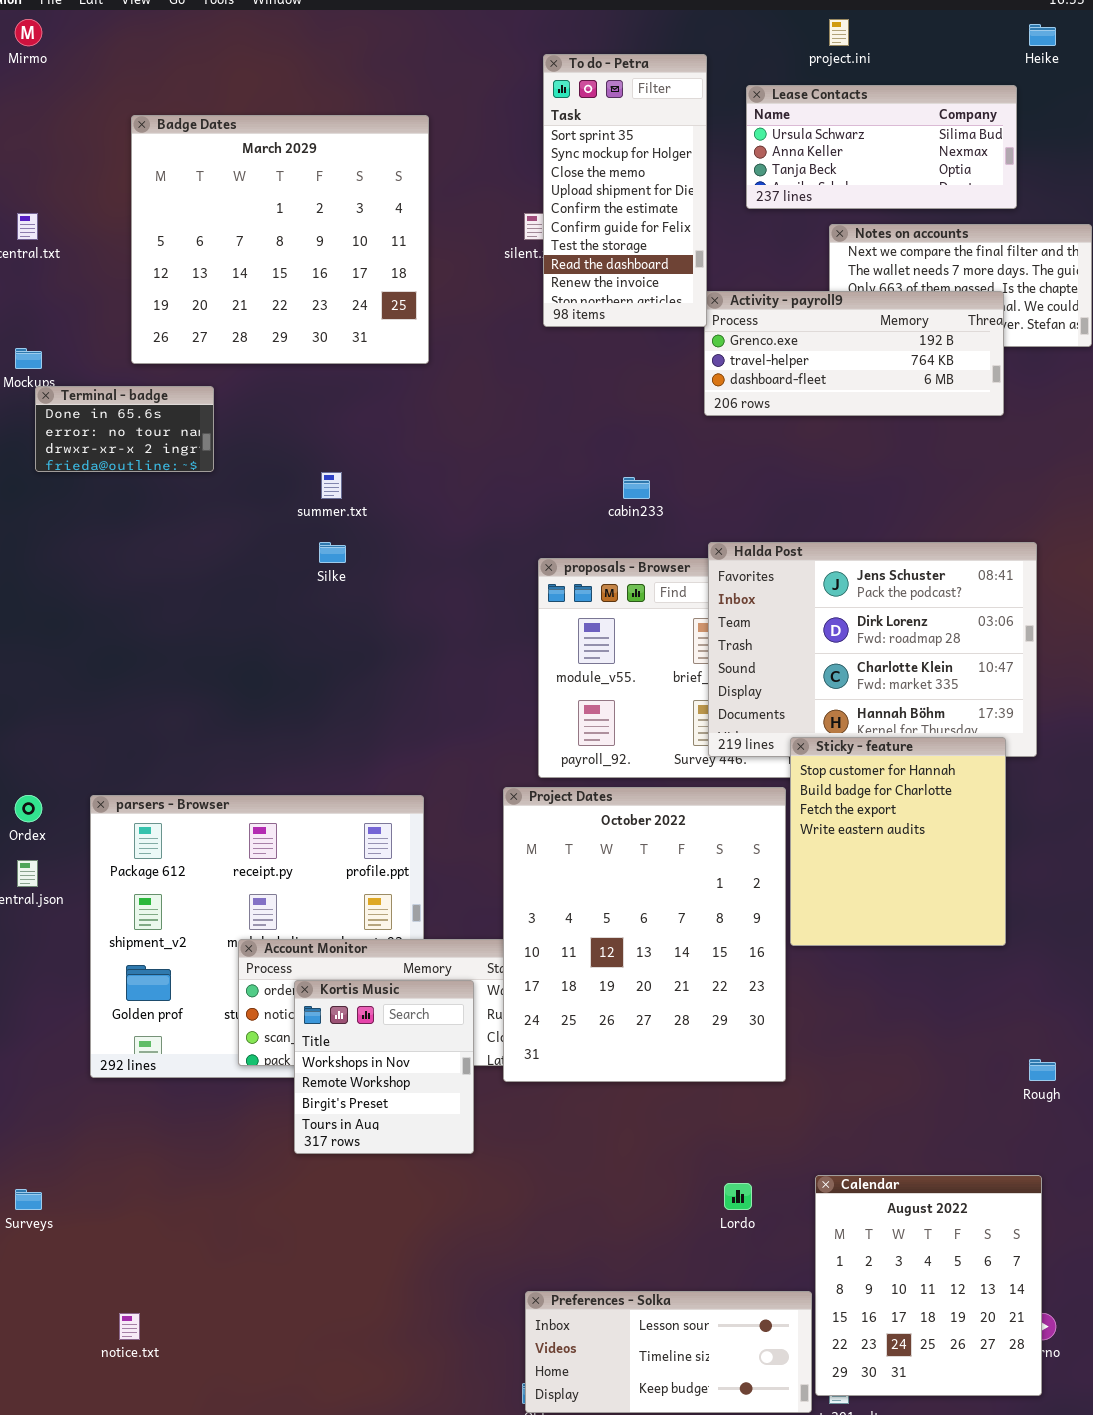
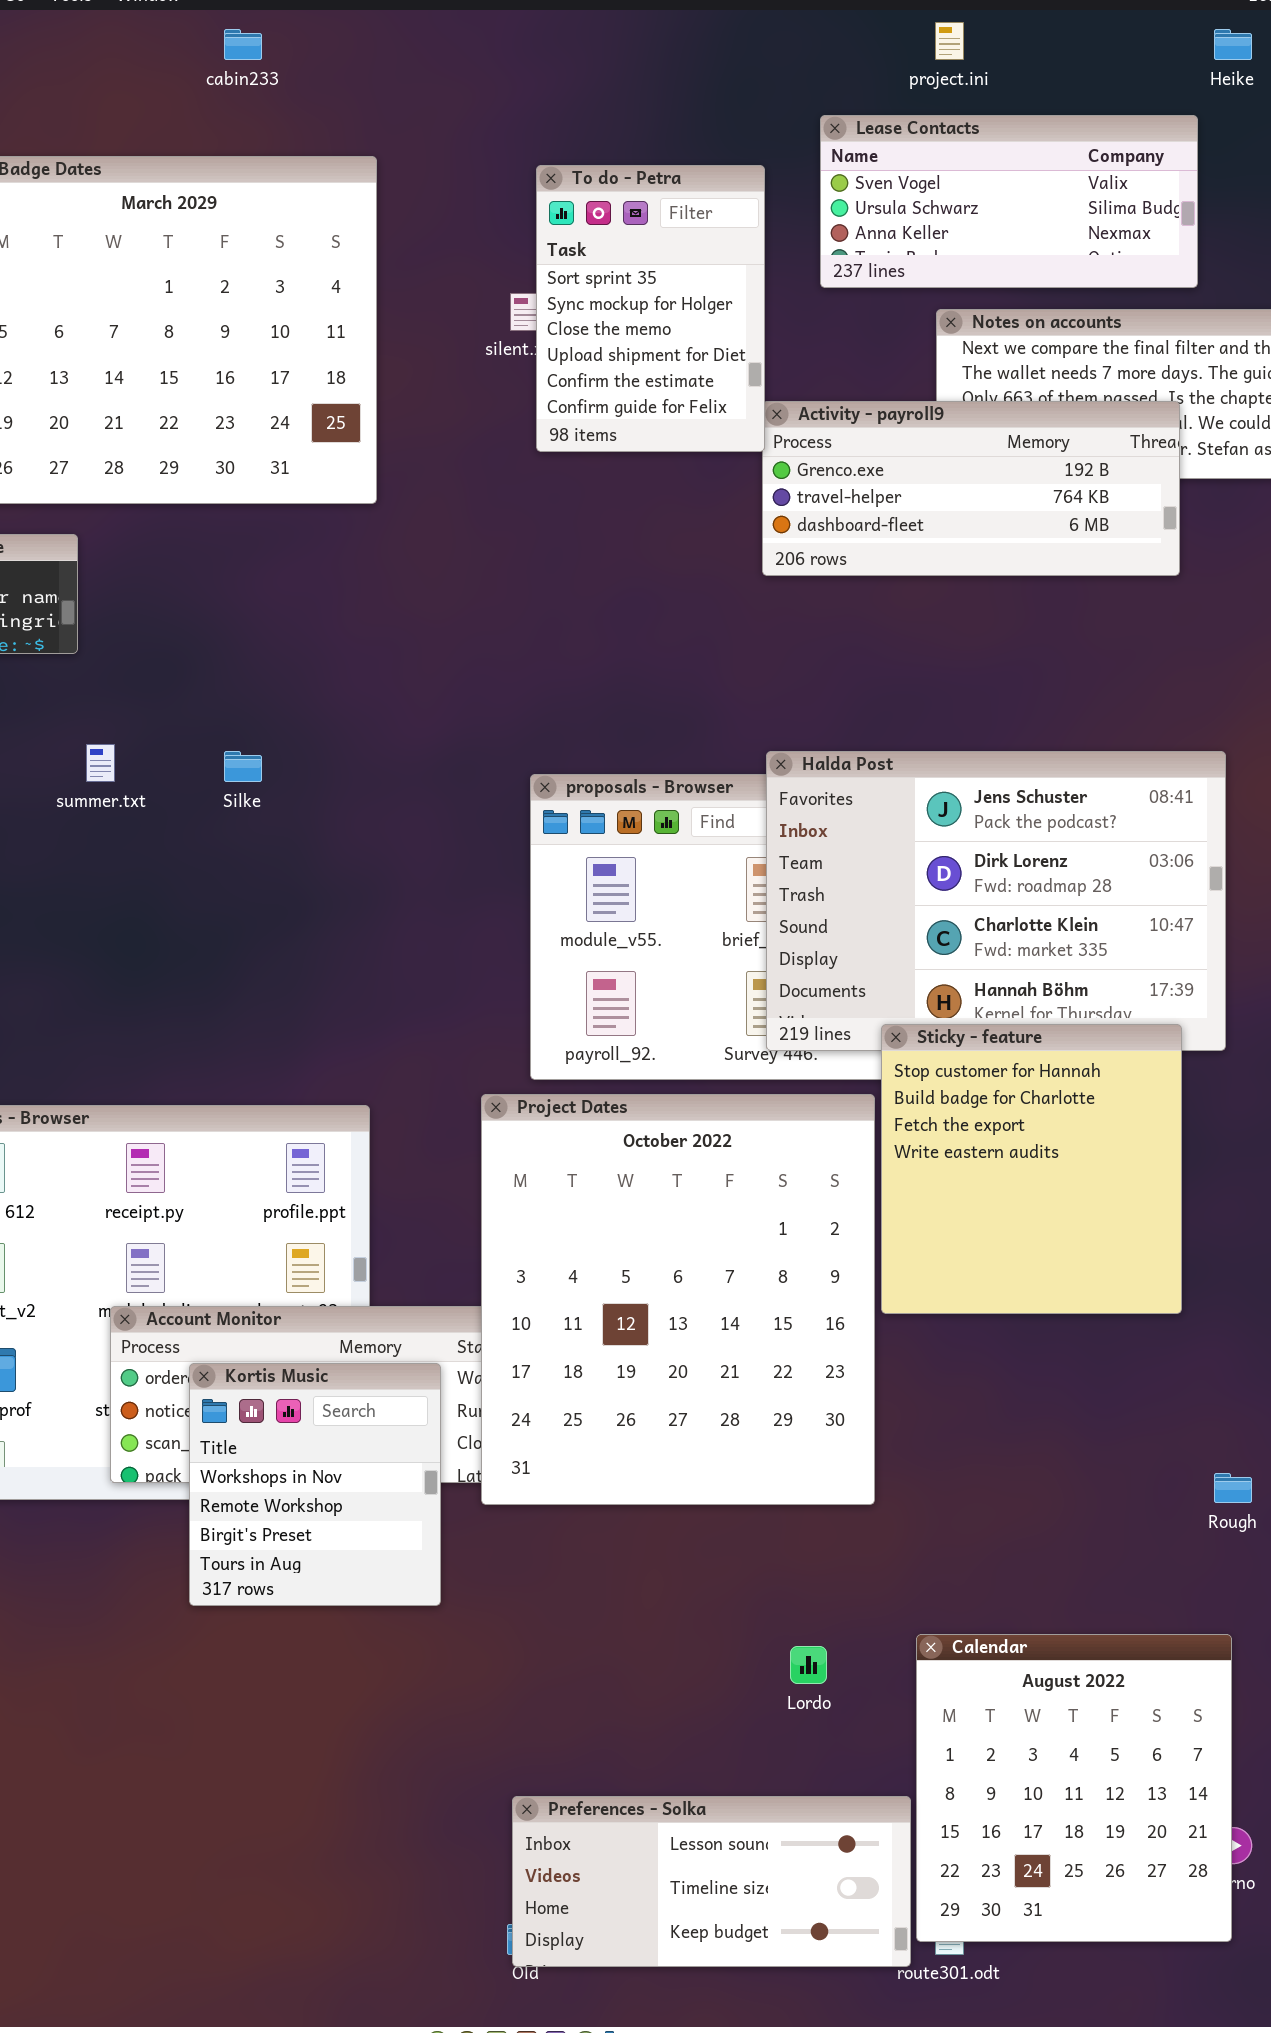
To do - Petra: [543,54,707,327] -> [536,165,765,452], resized
Lease Contacts: [746,85,1017,209] -> [820,115,1198,288], scrolled up 1 row
summer.txt: [321,472,342,499] -> [86,744,115,782], moved
cabin233: [623,477,650,499] -> [224,29,262,60], moved

